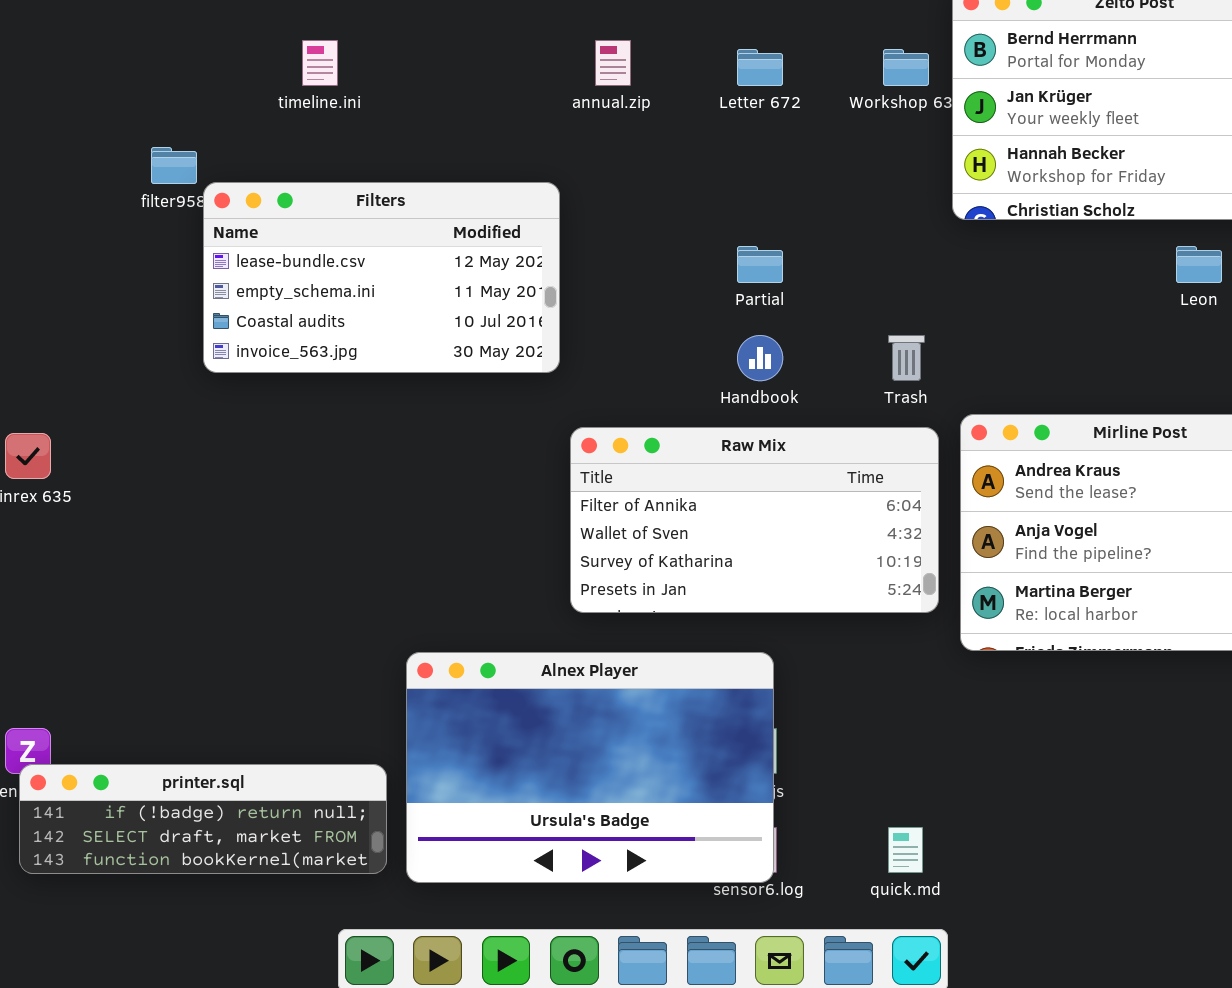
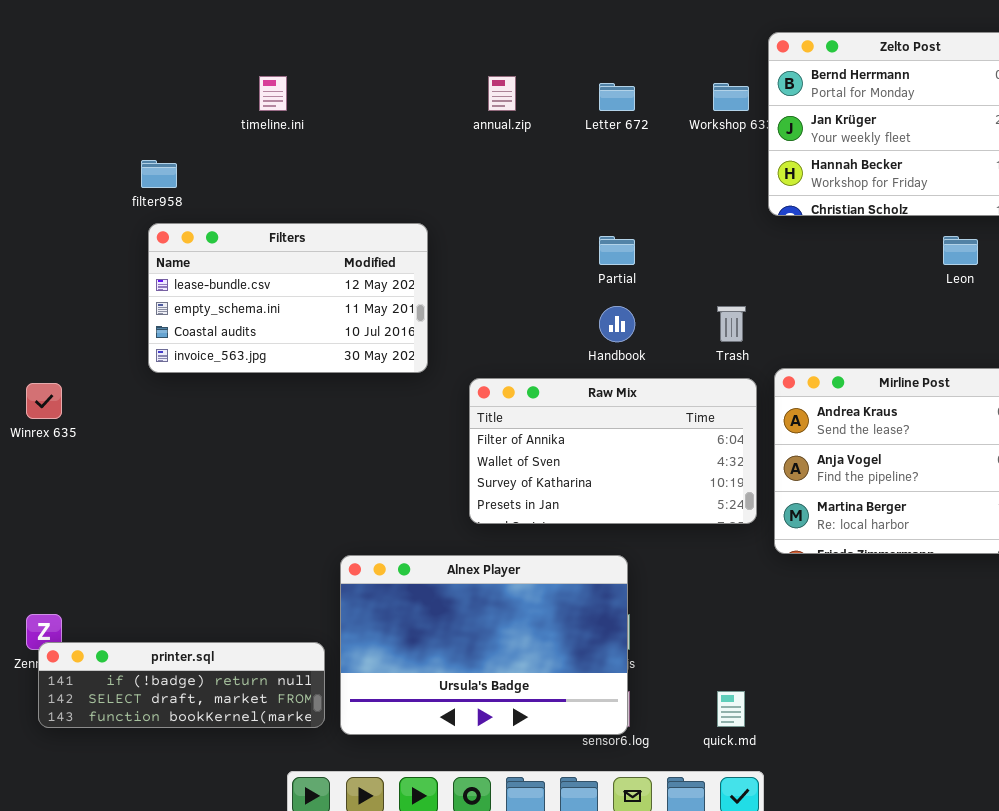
Filters: [203,182,560,373] -> [148,223,428,373], moved

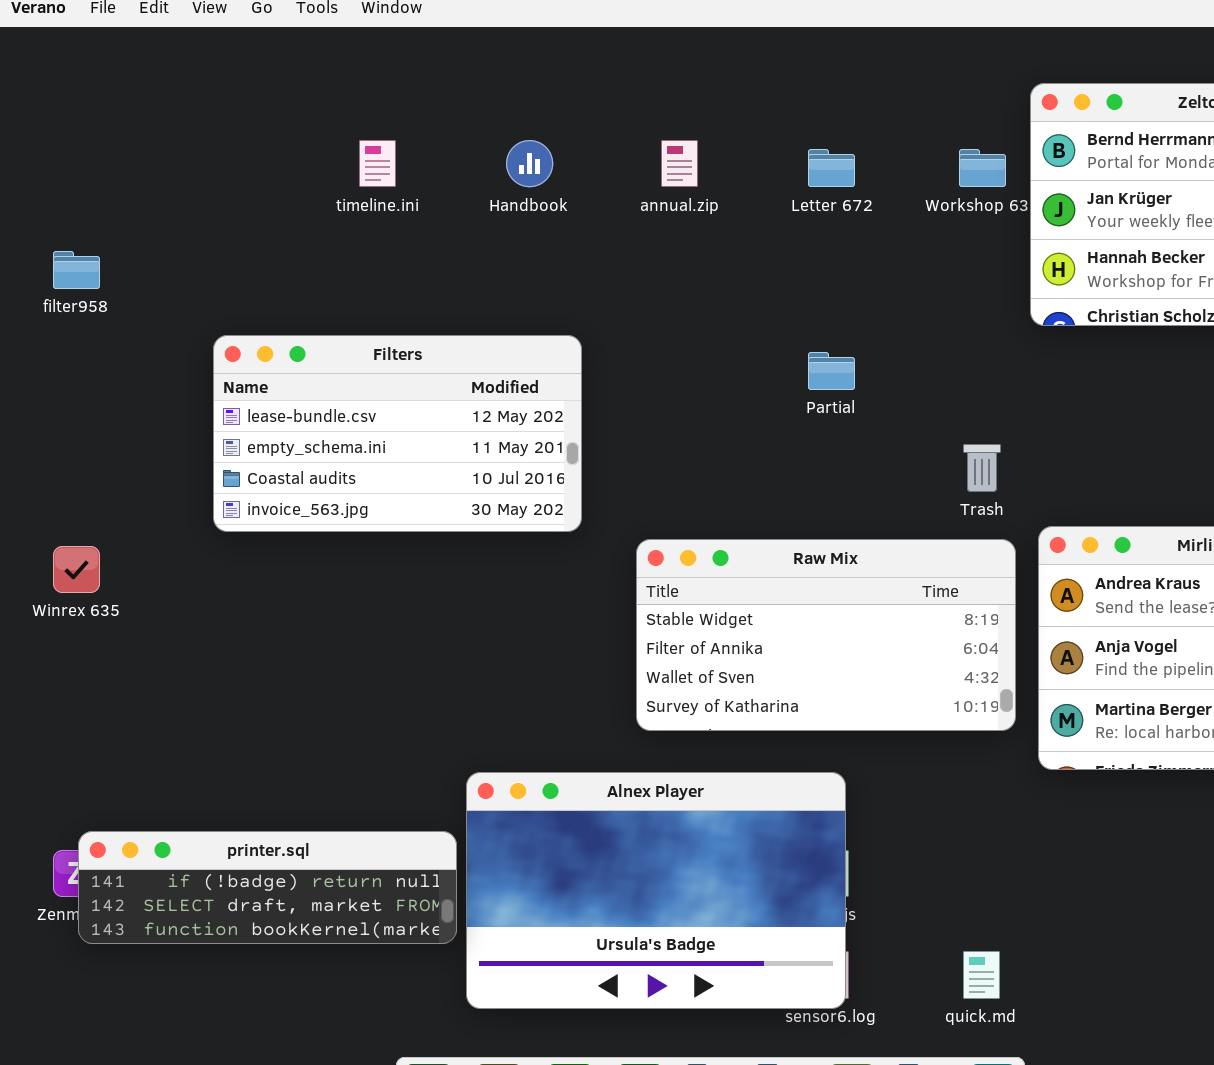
filter958: [141,160,177,188] -> [53,251,100,289], moved
Handbook: [599,306,635,342] -> [506,140,553,187], moved
Raw Mix: [469,378,757,524] -> [636,539,1016,731], scrolled up 1 row
printer.sql: [38,642,325,728] -> [78,831,457,944], moved

